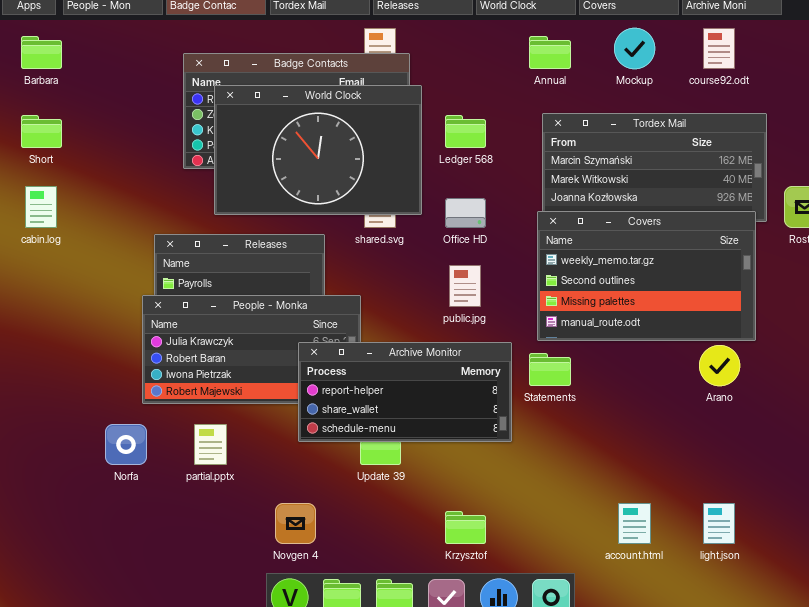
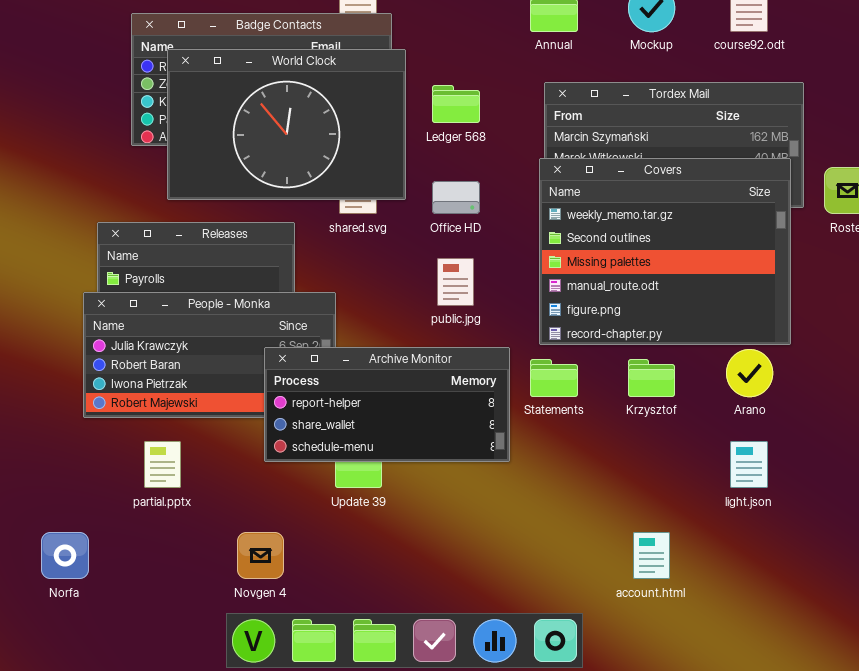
Covers: [537,211,756,341] -> [539,158,791,345], resized
Norfa: [105,424,147,465] -> [41,532,89,579], moved
light.json: [703,503,735,544] -> [730,441,768,488], moved
Krzysztof: [445,511,486,544] -> [628,359,675,397], moved

